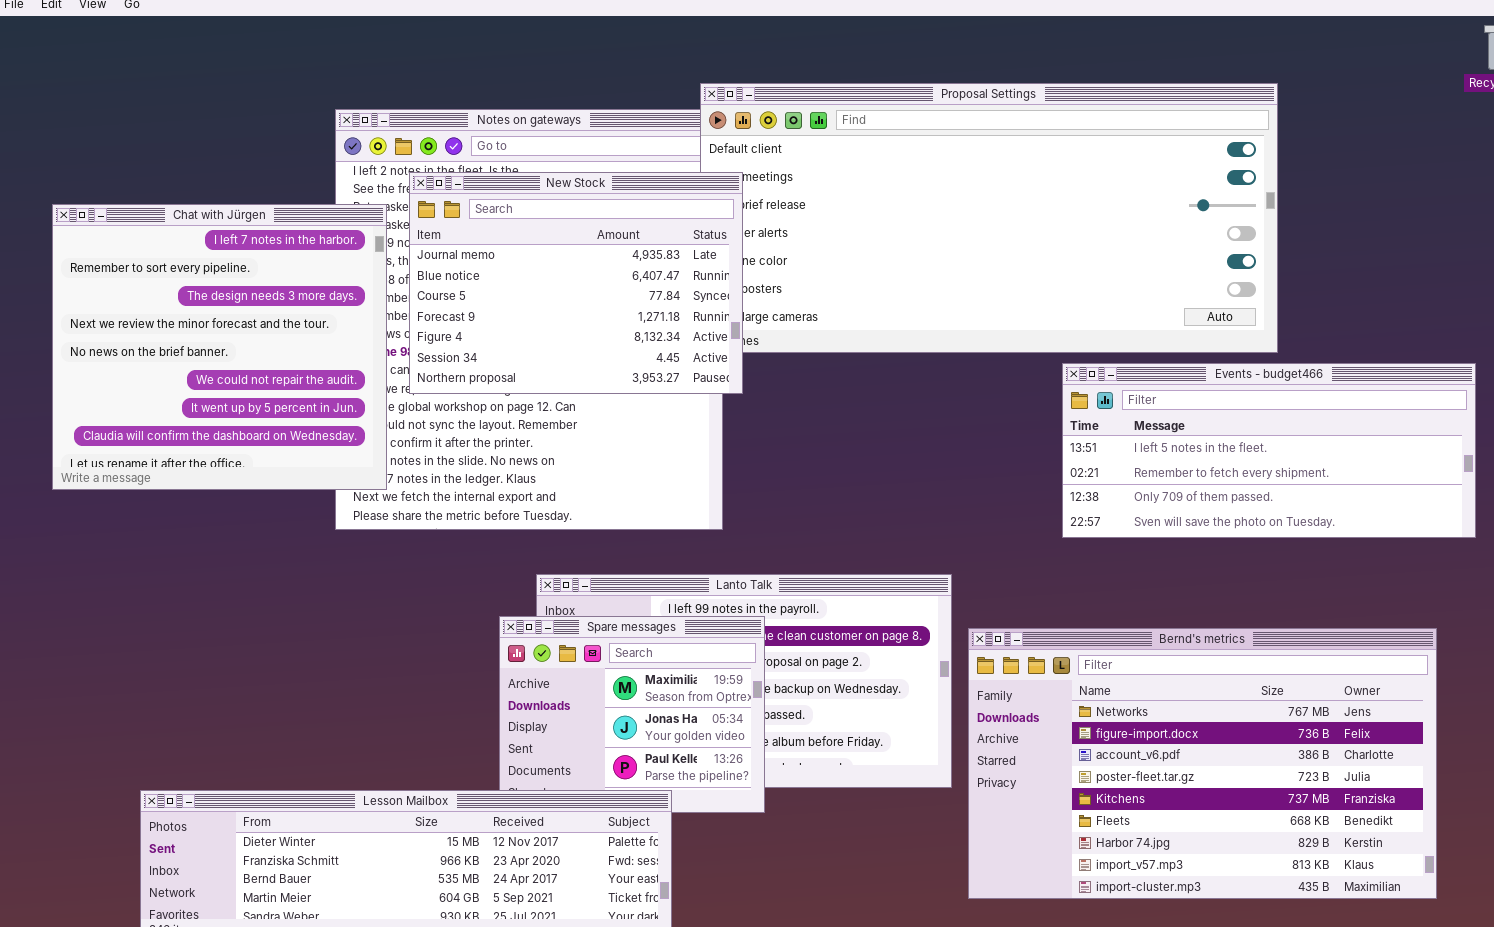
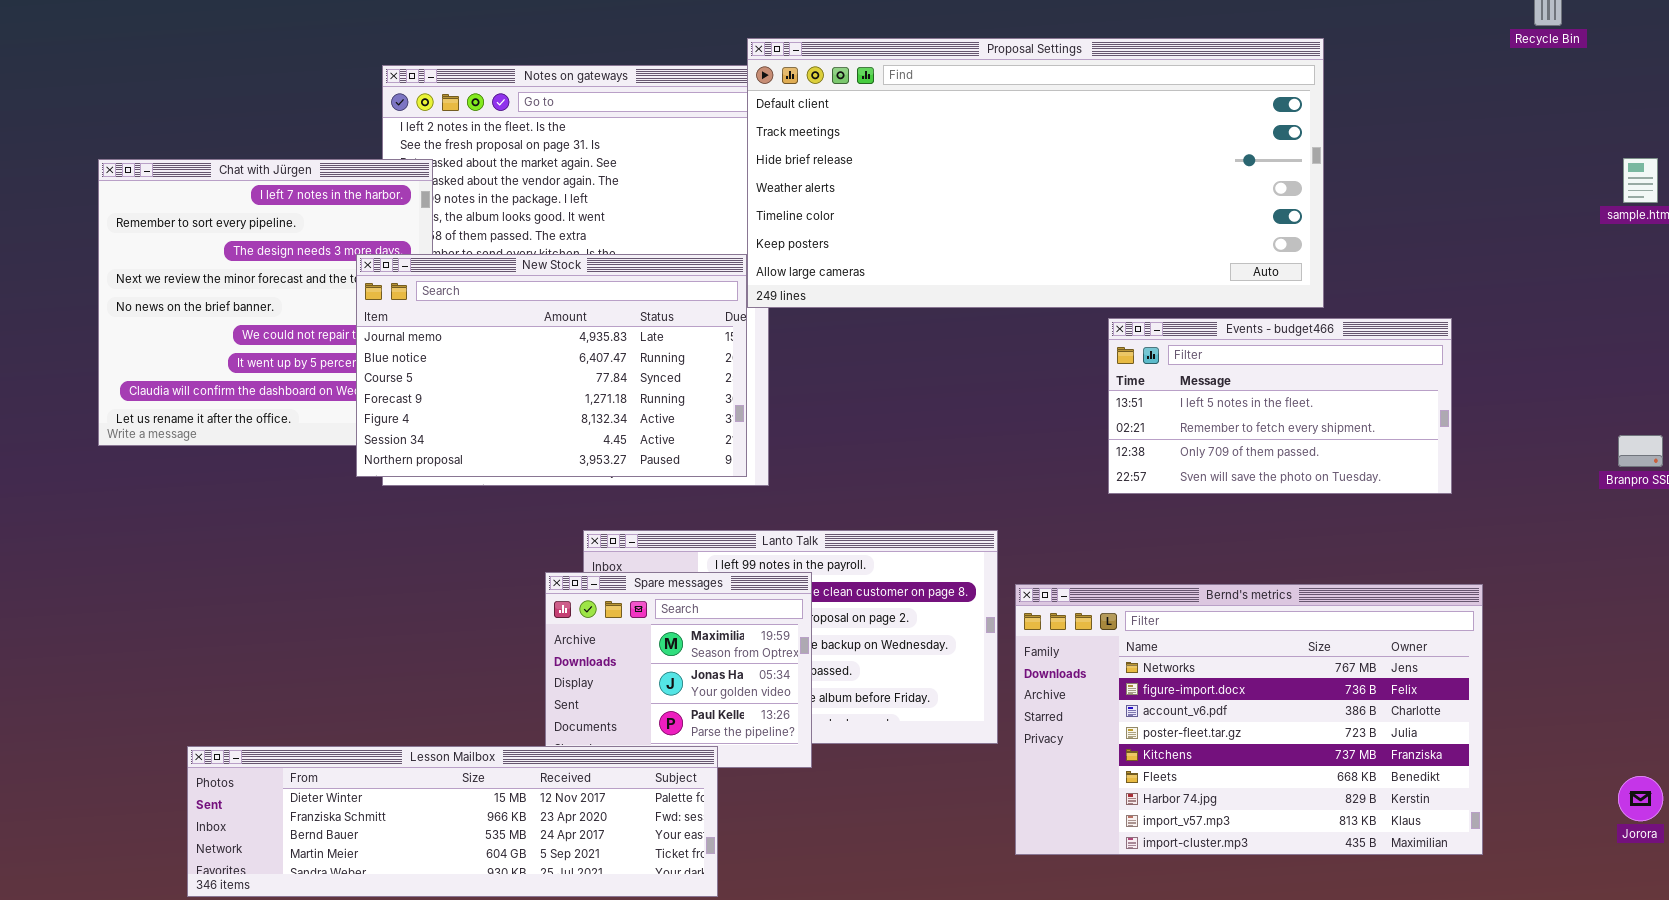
New Stock: [409,172,743,394] -> [356,254,747,477], moved, resized
Events - budget466: [1062,363,1476,538] -> [1108,318,1452,494], resized

